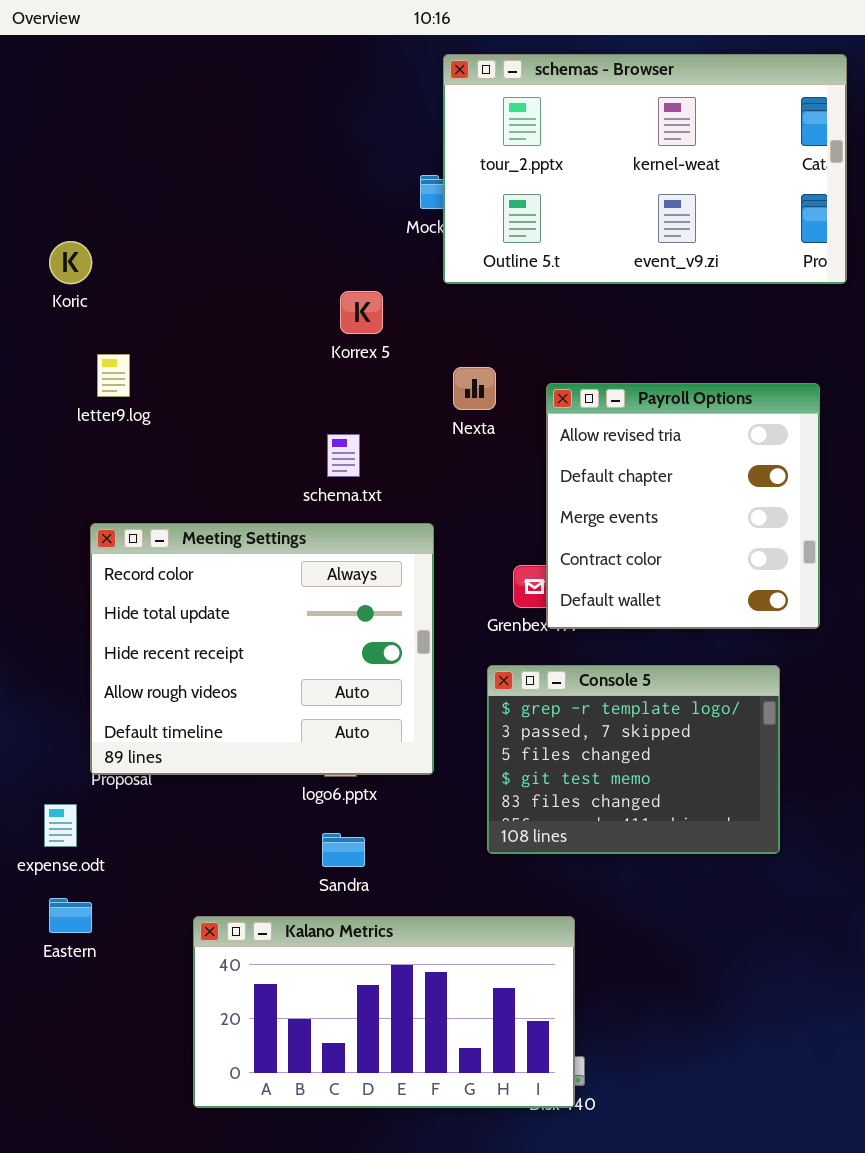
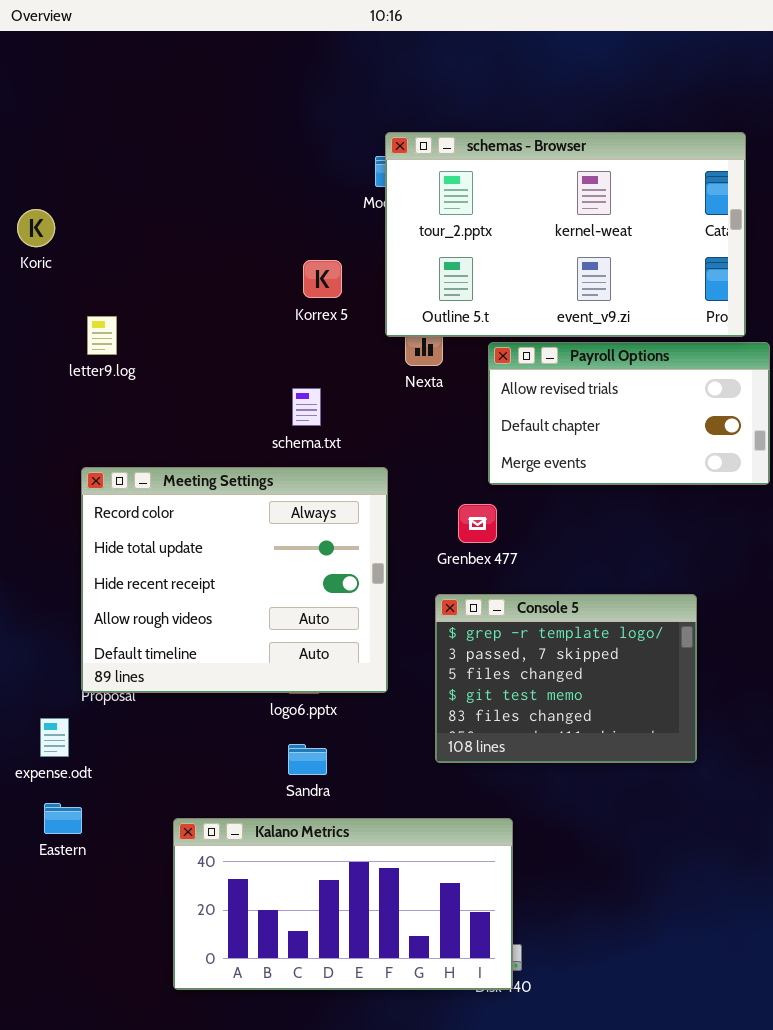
schemas - Browser: [443,54,847,284] -> [385,132,746,337], moved
Koric: [49,241,92,284] -> [17,209,55,247], moved
Payroll Options: [546,383,820,629] -> [488,342,770,485], resized

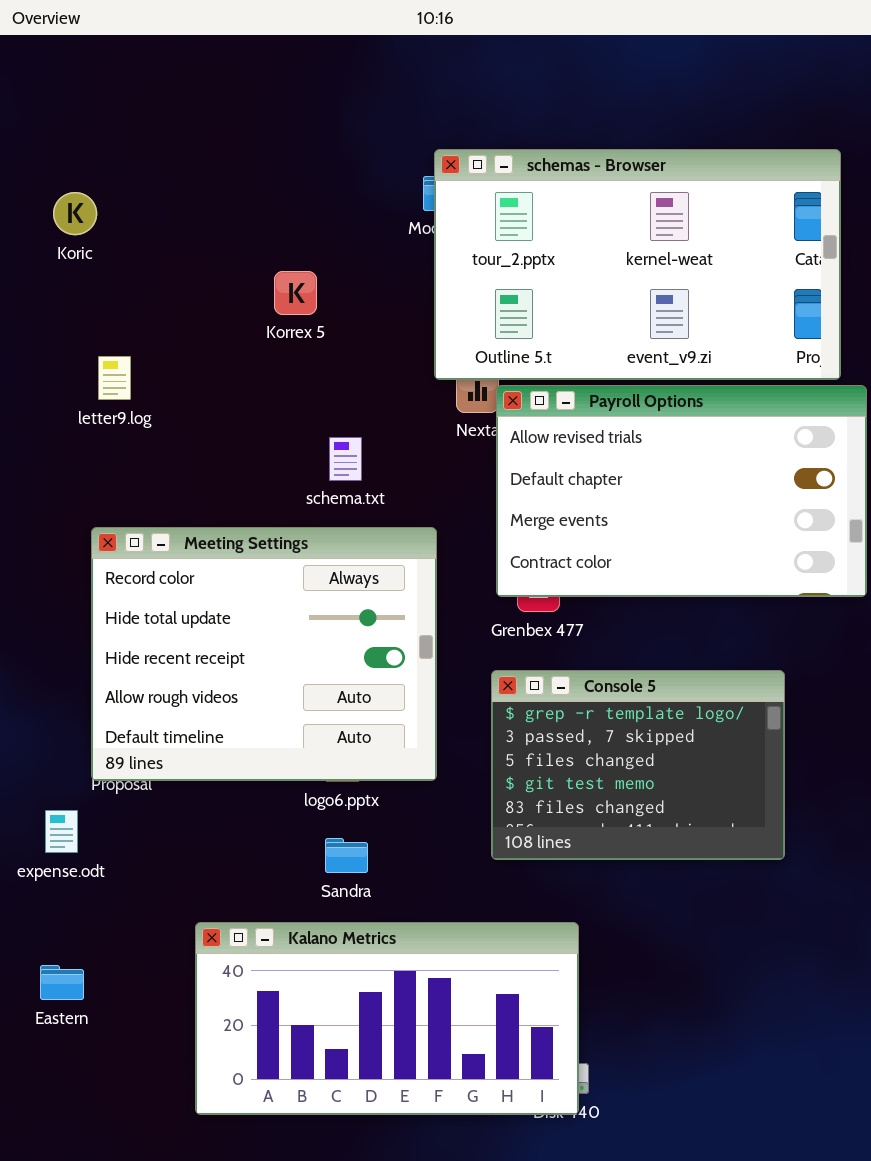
Koric: [17,209,55,247] -> [53,192,97,235], moved
Korrex 5: [303,260,342,298] -> [274,271,317,315], moved
Payroll Options: [488,342,770,485] -> [496,385,867,597], resized
Eastern: [44,803,82,834] -> [40,965,84,1000], moved

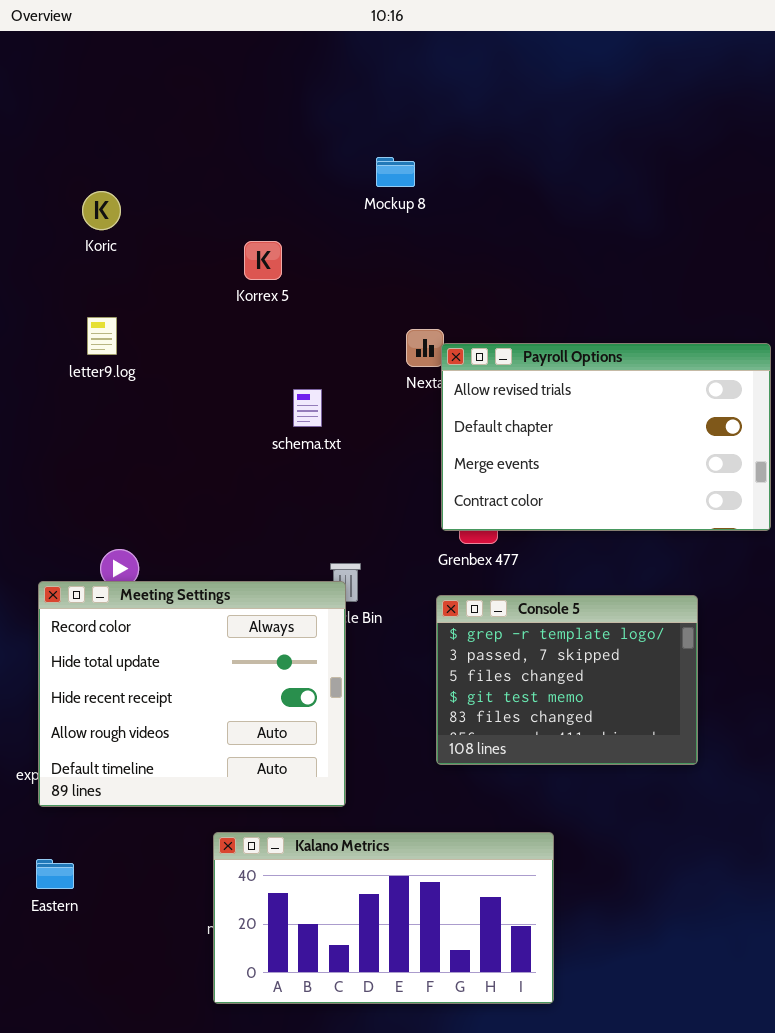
schemas - Browser: [434,149,841,380] -> none, closed
Koric: [53,192,97,235] -> [82,191,121,230], moved
Meeting Settings: [91,527,437,781] -> [38,581,346,807], moved
Kalano Metrics: [195,922,579,1115] -> [213,832,554,1004], moved

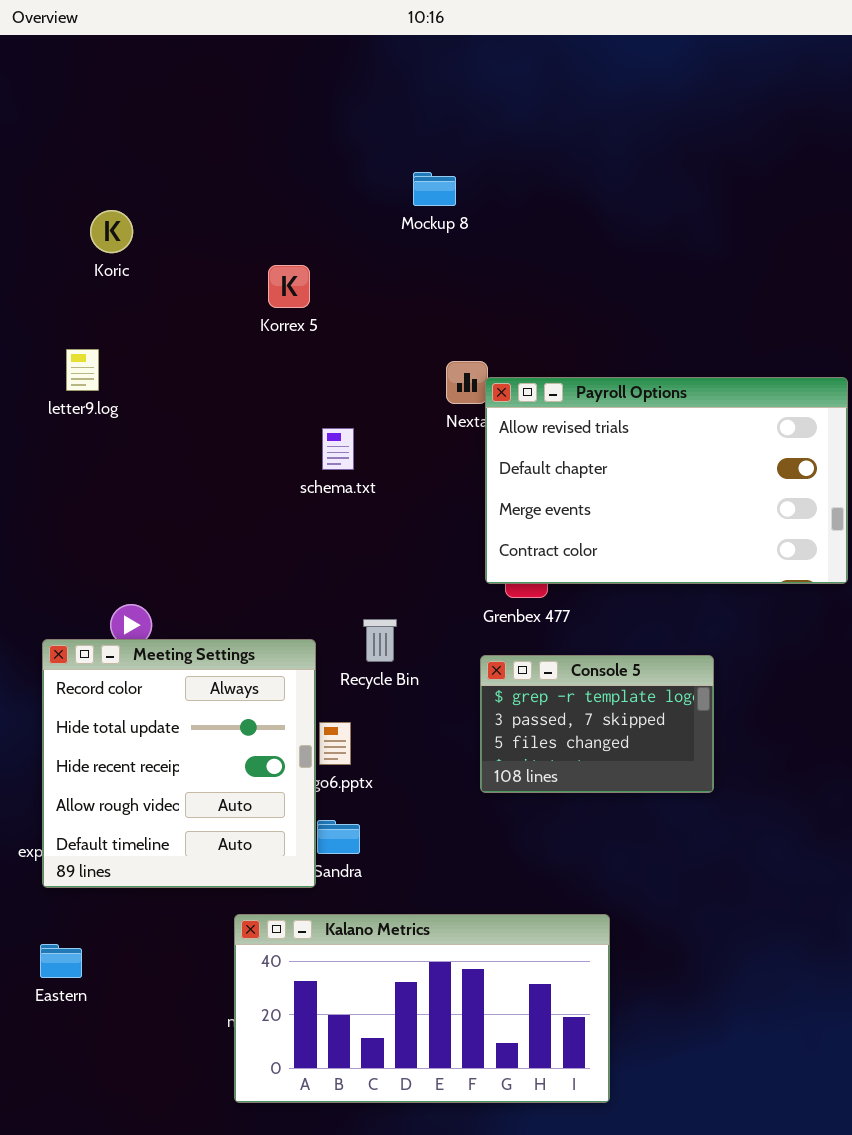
letter9.log: [87,317,117,355] -> [66,349,99,391], moved
Meeting Settings: [38,581,346,807] -> [42,639,316,888], resized
Console 5: [436,595,698,765] -> [480,655,714,793], resized

